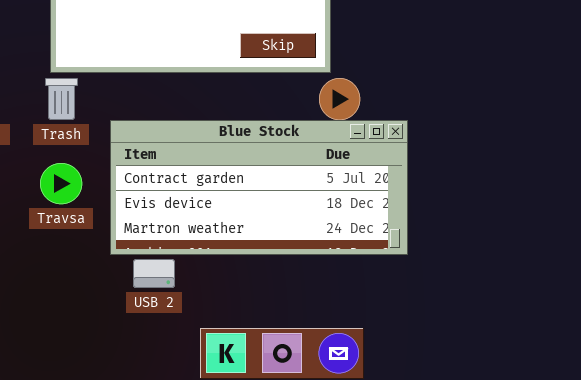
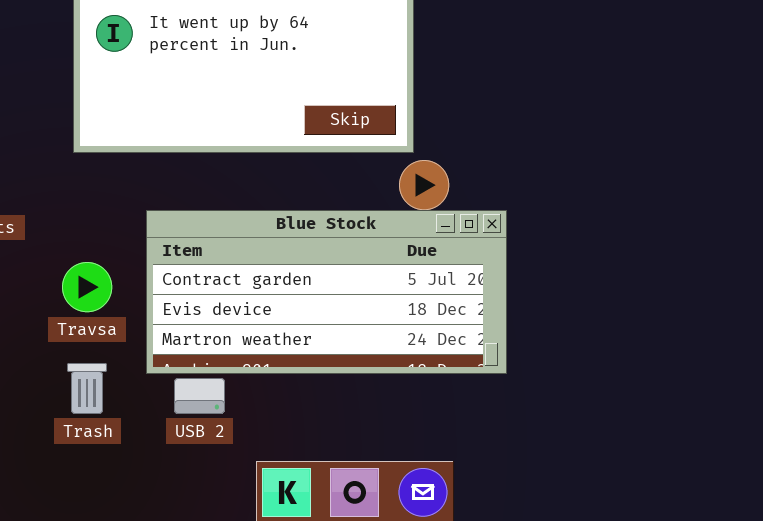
Trash: [45,78,78,120] -> [67,363,107,414], moved

